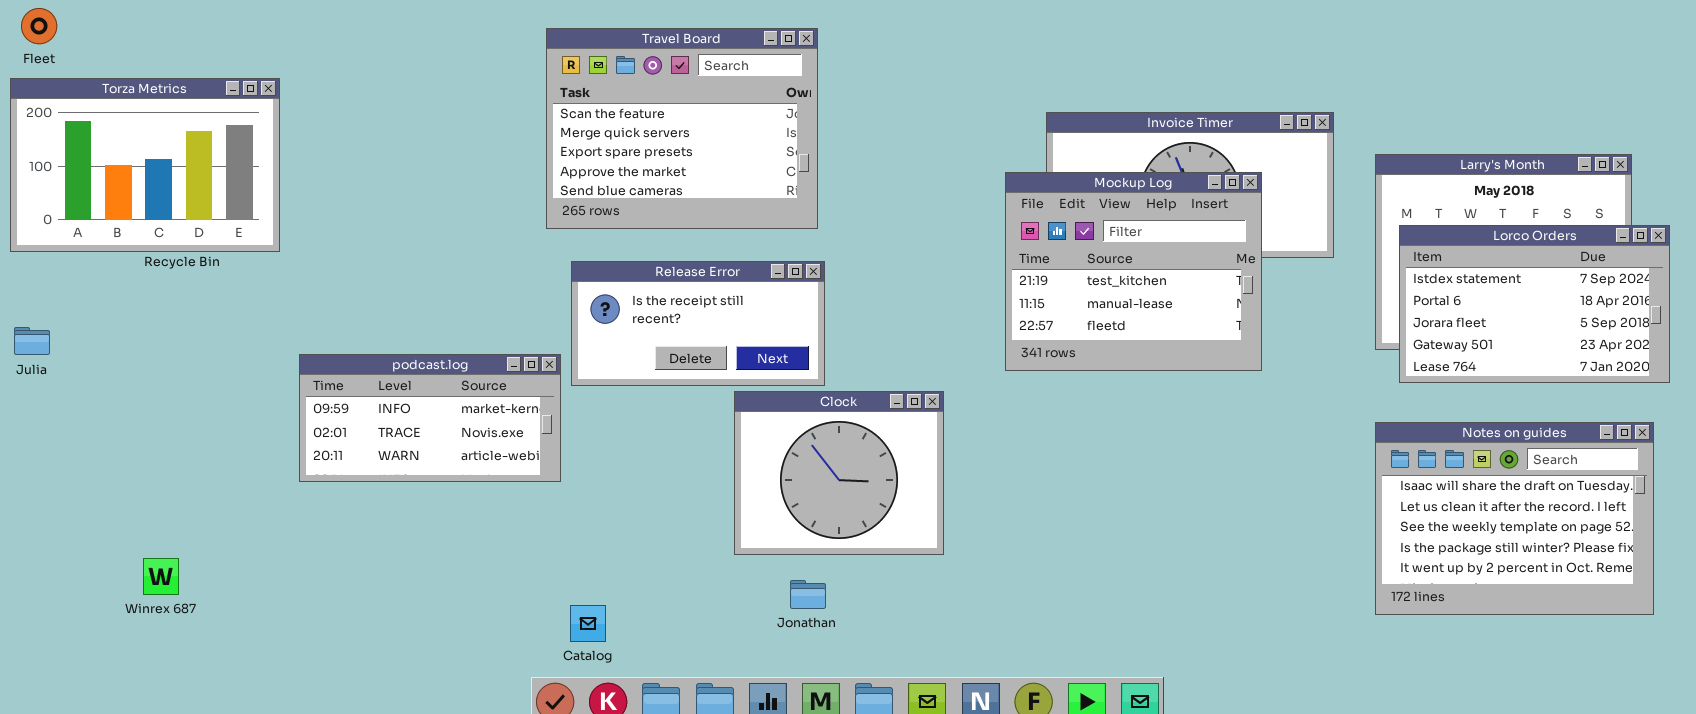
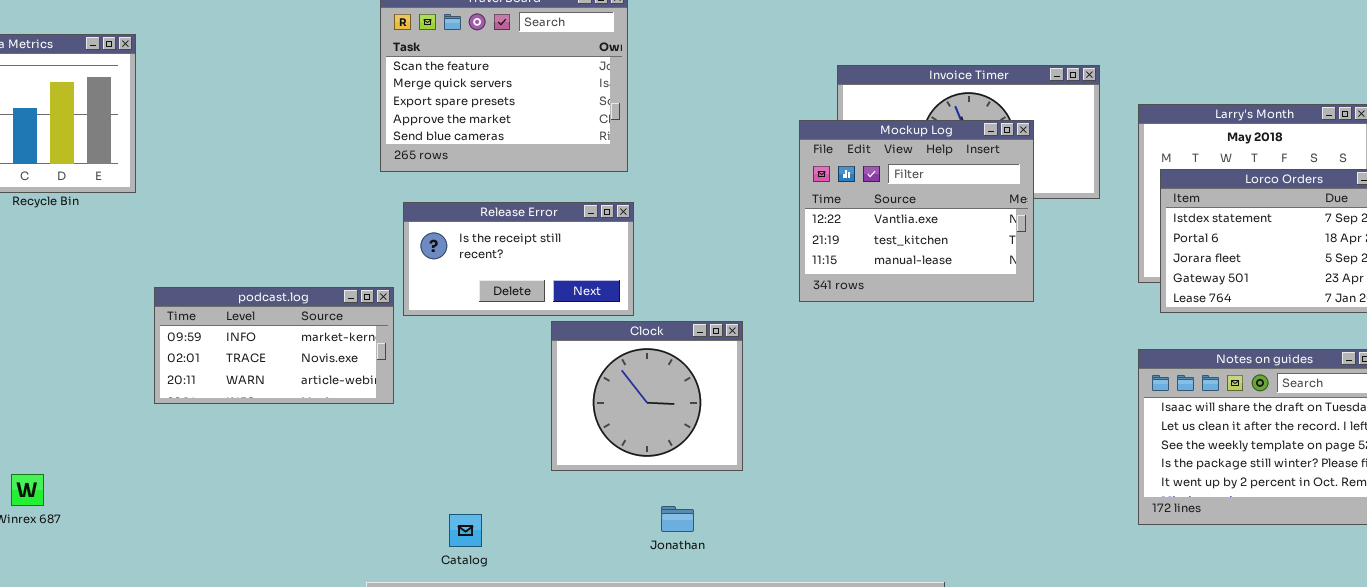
Mockup Log: [1005,172,1262,371] -> [799,120,1034,302], scrolled up 1 row
Jonathan: [790,580,826,609] -> [661,506,694,532], moved
Catalog: [570,605,606,642] -> [449,514,482,547], moved

